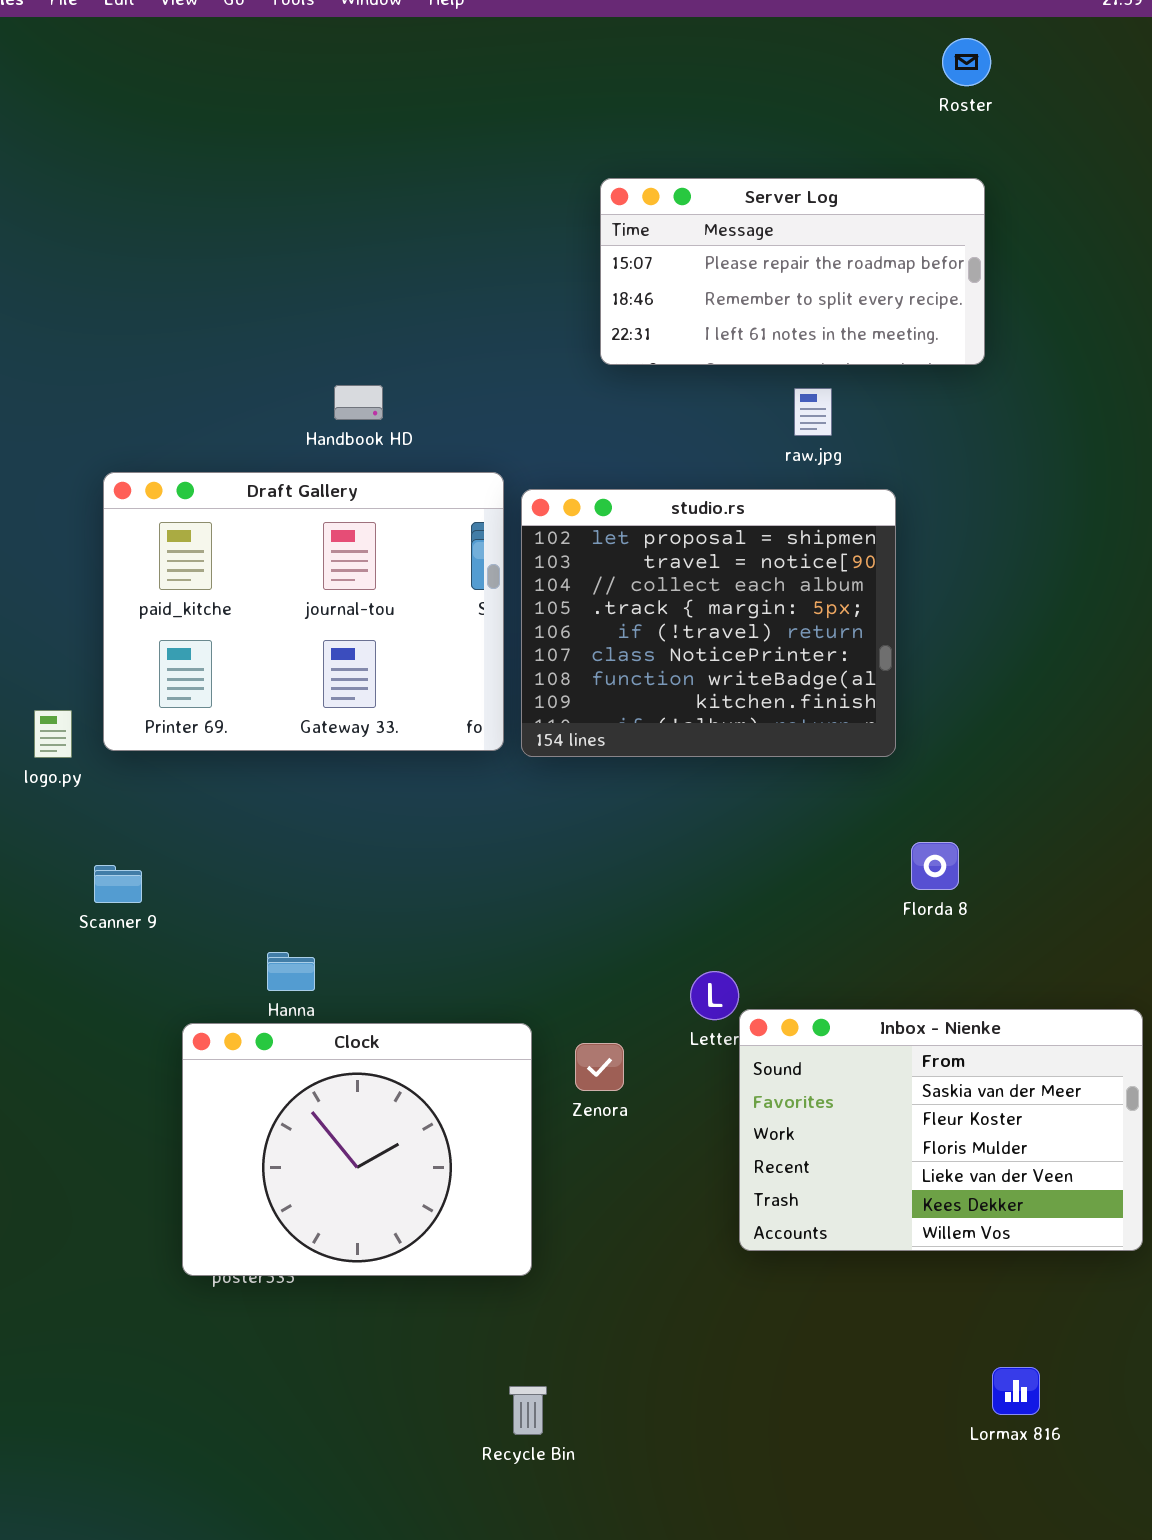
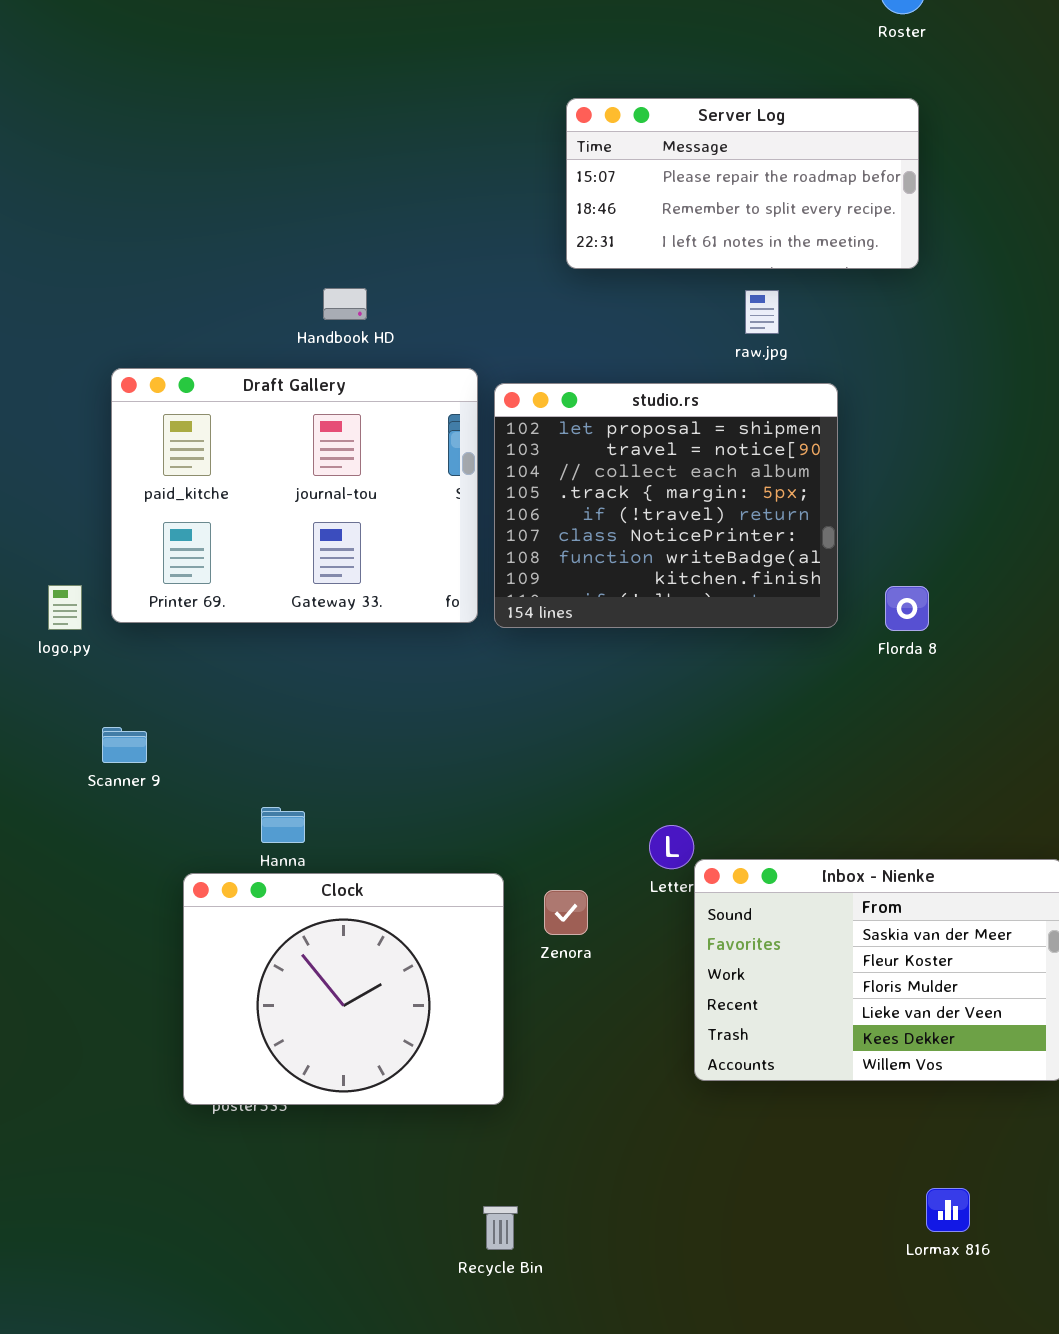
Florda 8: [911,842,959,890] -> [885,586,929,631], moved

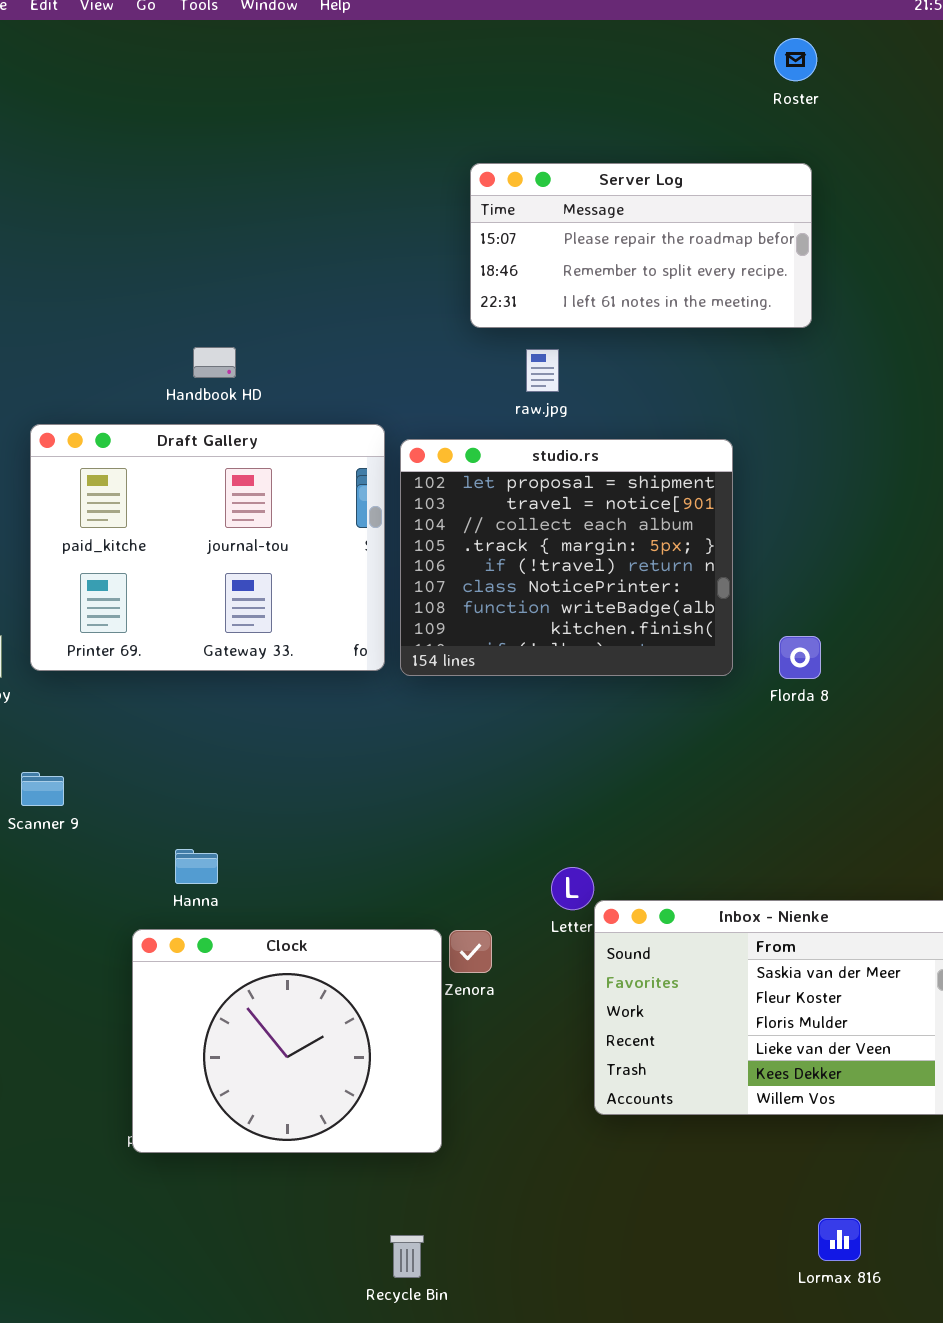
Handbook HD: [323,288,367,320] -> [193,347,236,378], moved
raw.jpg: [745,290,779,334] -> [526,349,559,392], moved
Clock: [183,873,504,1105] -> [132,929,442,1153], moved

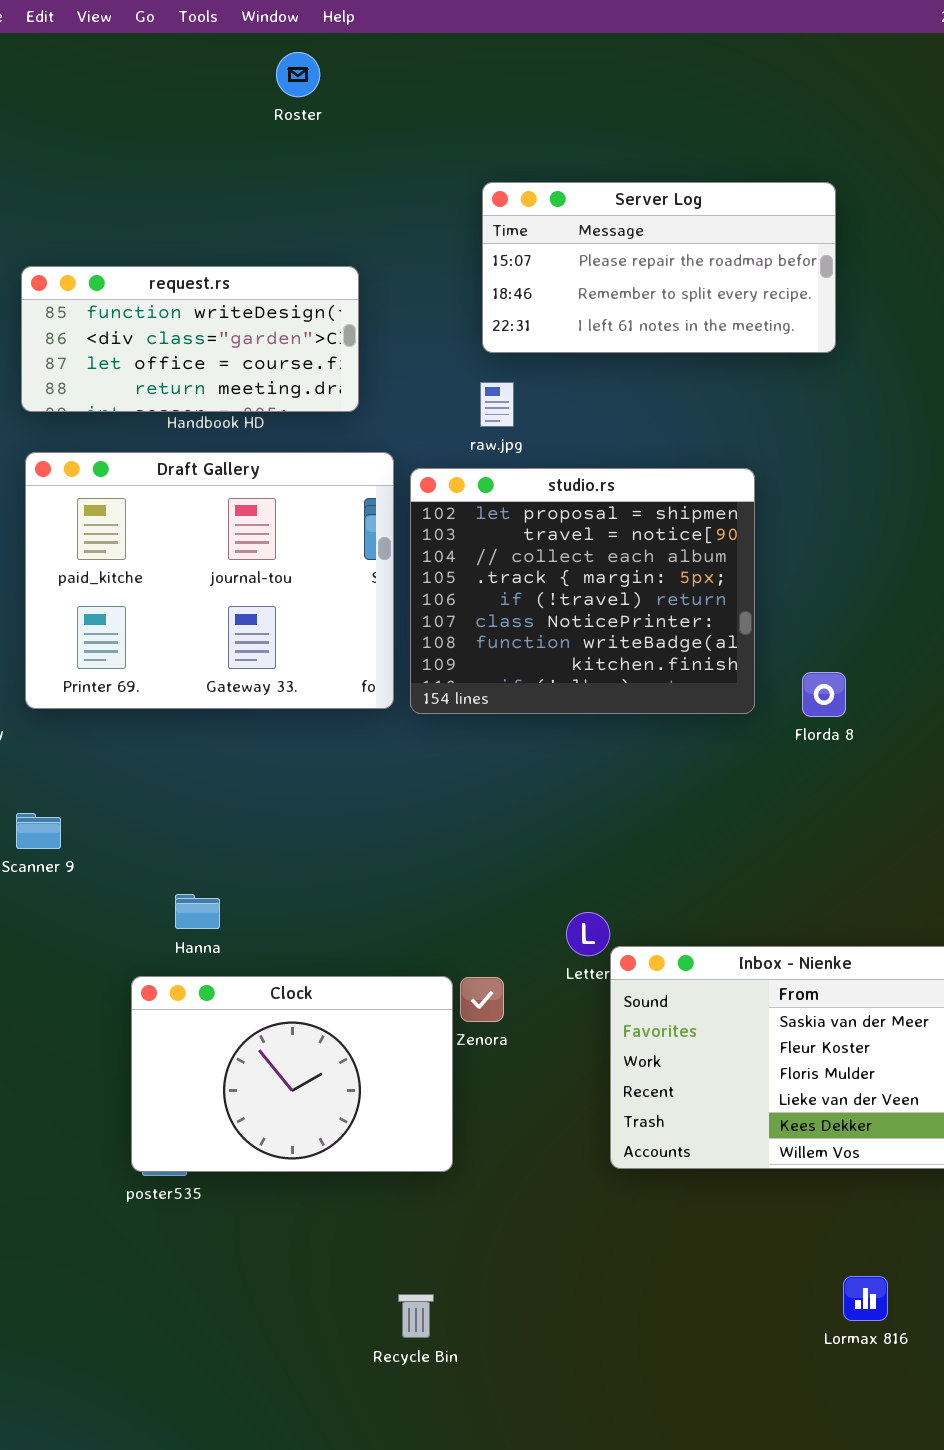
Roster: [774,38,817,81] -> [276,52,320,97], moved
request.rs: none -> [21,266,359,412], opened
raw.jpg: [526,349,559,392] -> [480,382,514,427], moved
Clock: [132,929,442,1153] -> [131,976,453,1172], resized

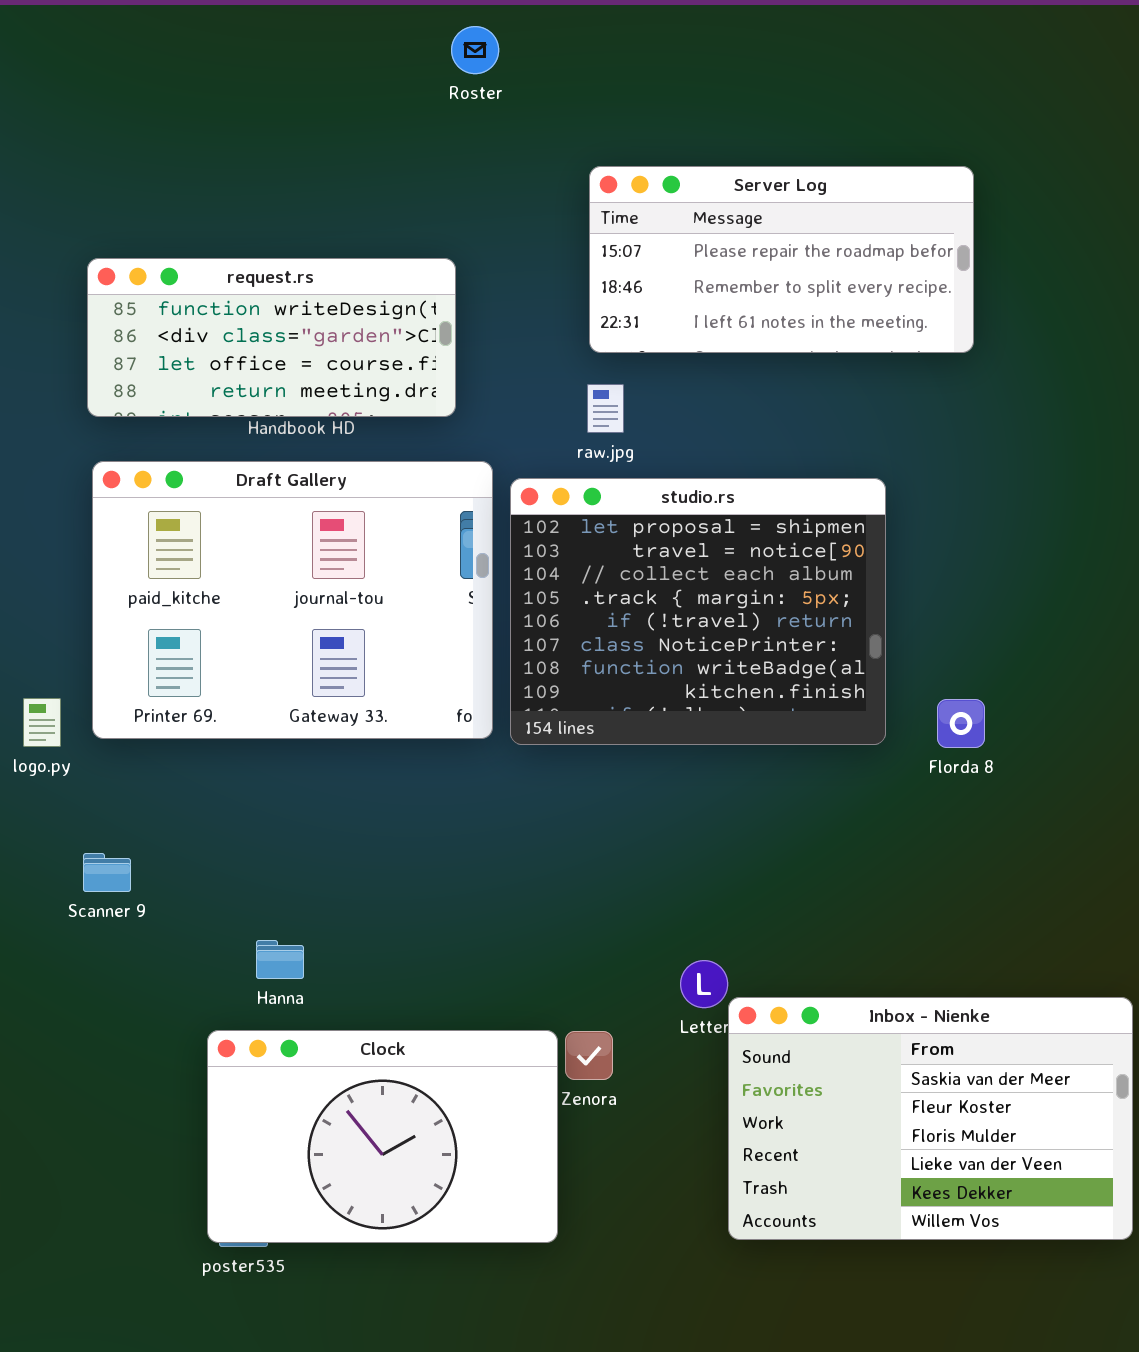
Roster: [276,52,320,97] -> [451,26,499,74], moved

